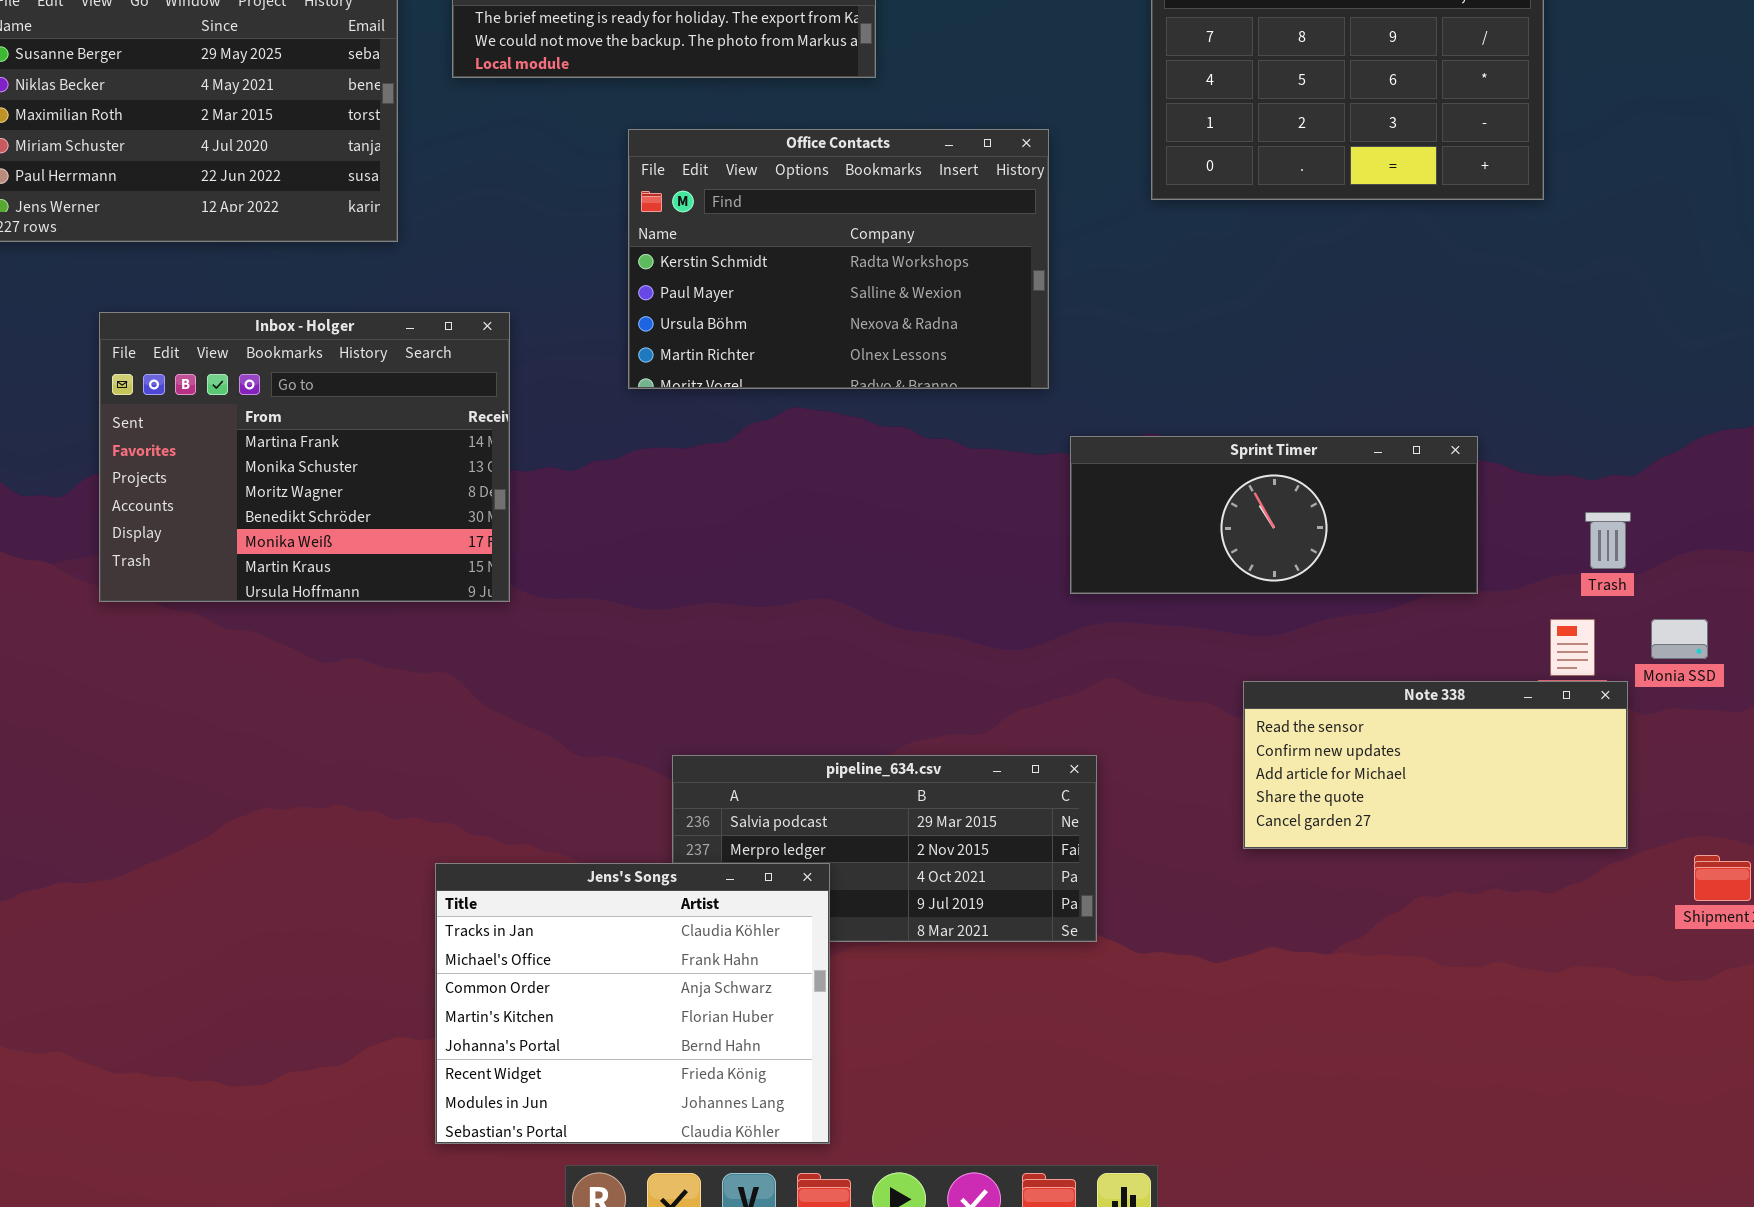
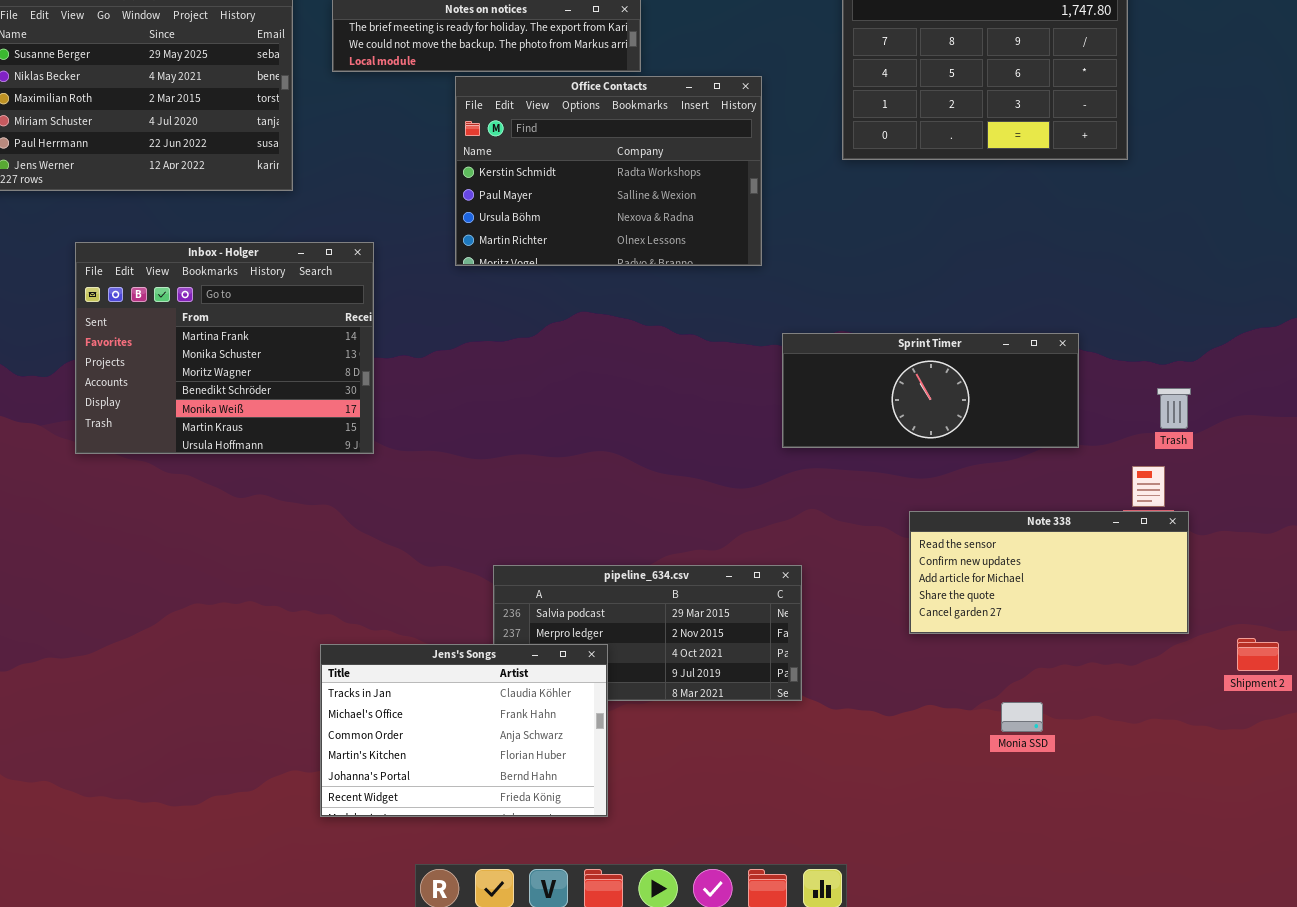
Office Contacts: [628,129,1049,389] -> [455,76,762,266], moved
Monia SSD: [1651,619,1708,659] -> [1001,702,1043,732], moved
Jens's Songs: [435,863,830,1144] -> [320,644,608,817], resized

